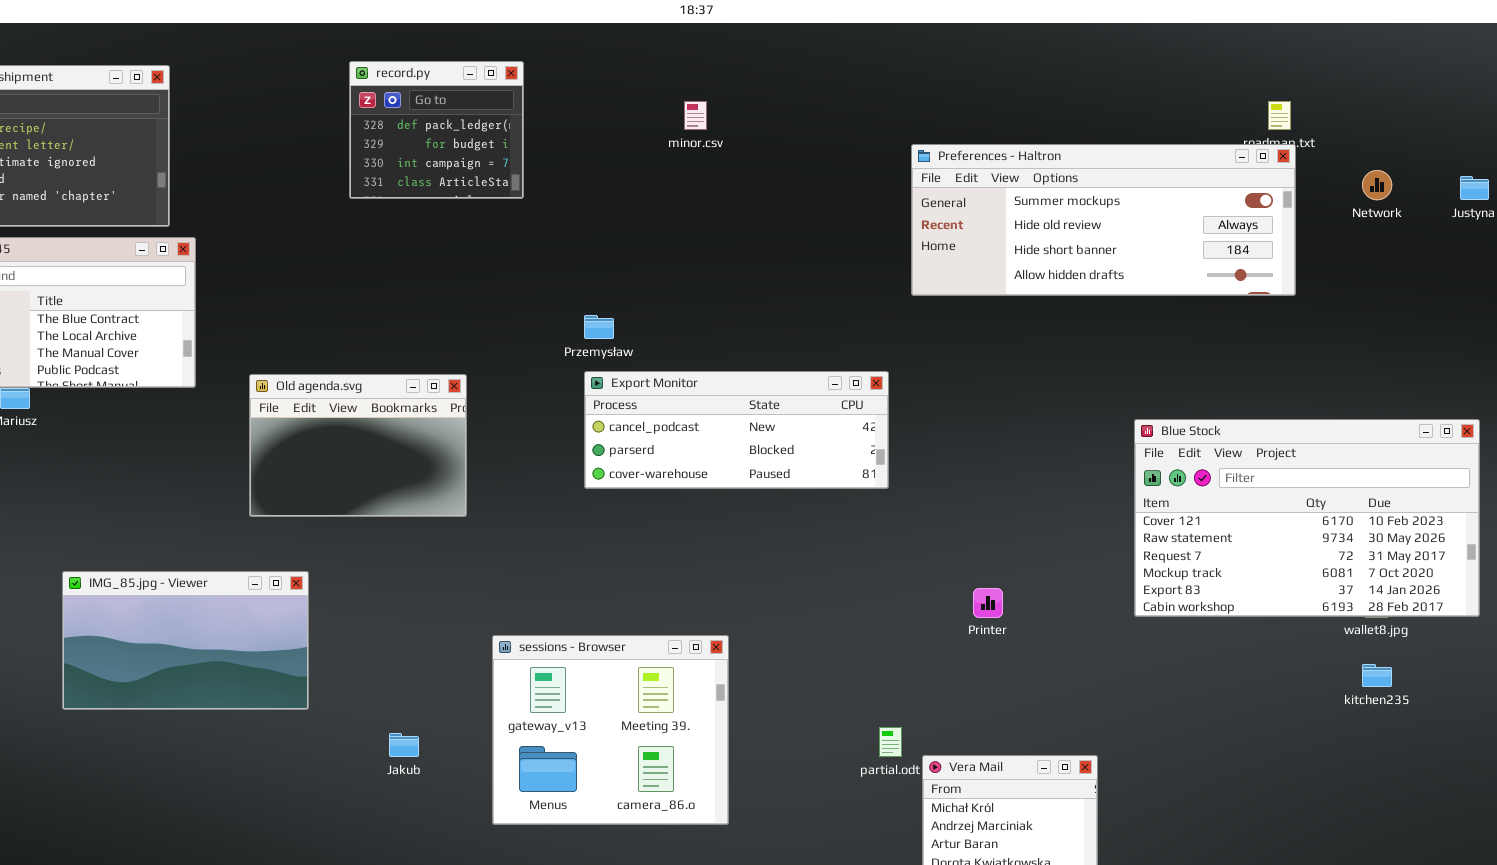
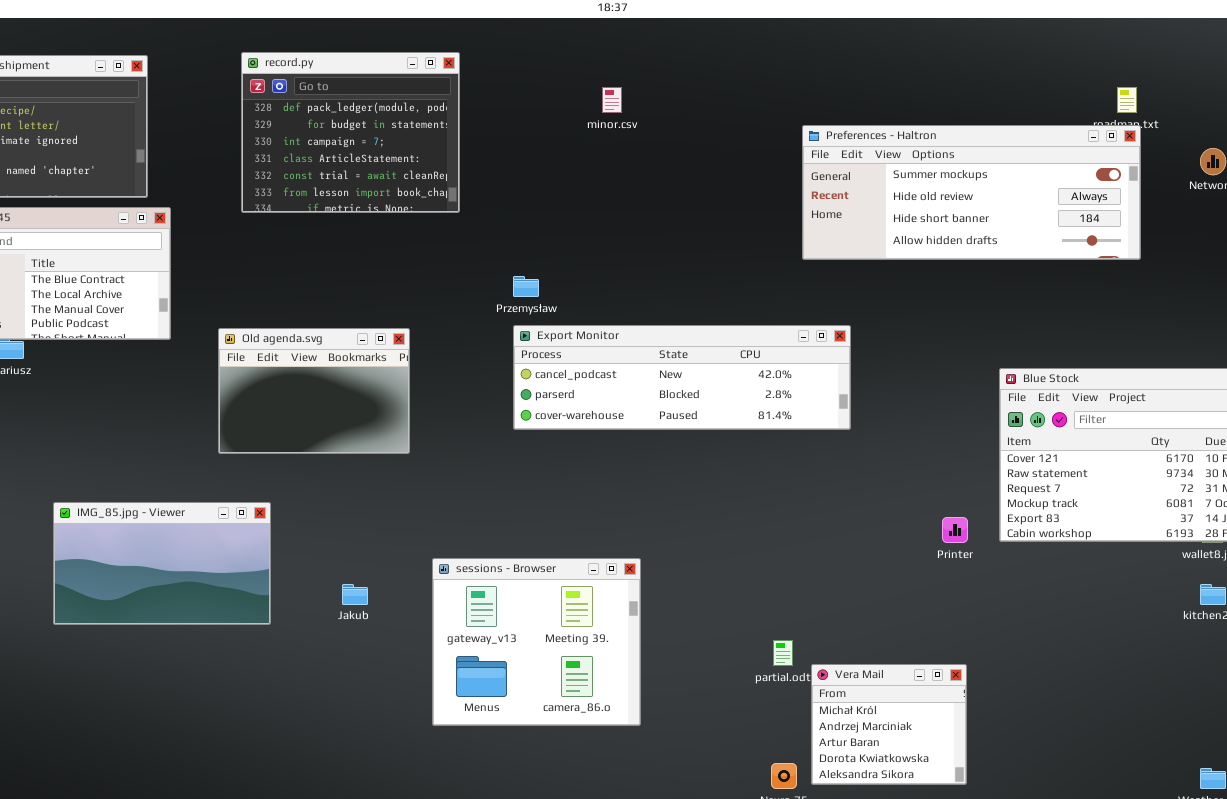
record.py: [349,61,524,199] -> [241,52,460,213], resized
Export Monitor: [584,371,889,489] -> [513,325,851,430], resized
Printer: [973,588,1003,618] -> [942,517,968,543], moved
Jakub: [389,733,419,757] -> [342,584,368,605], moved

